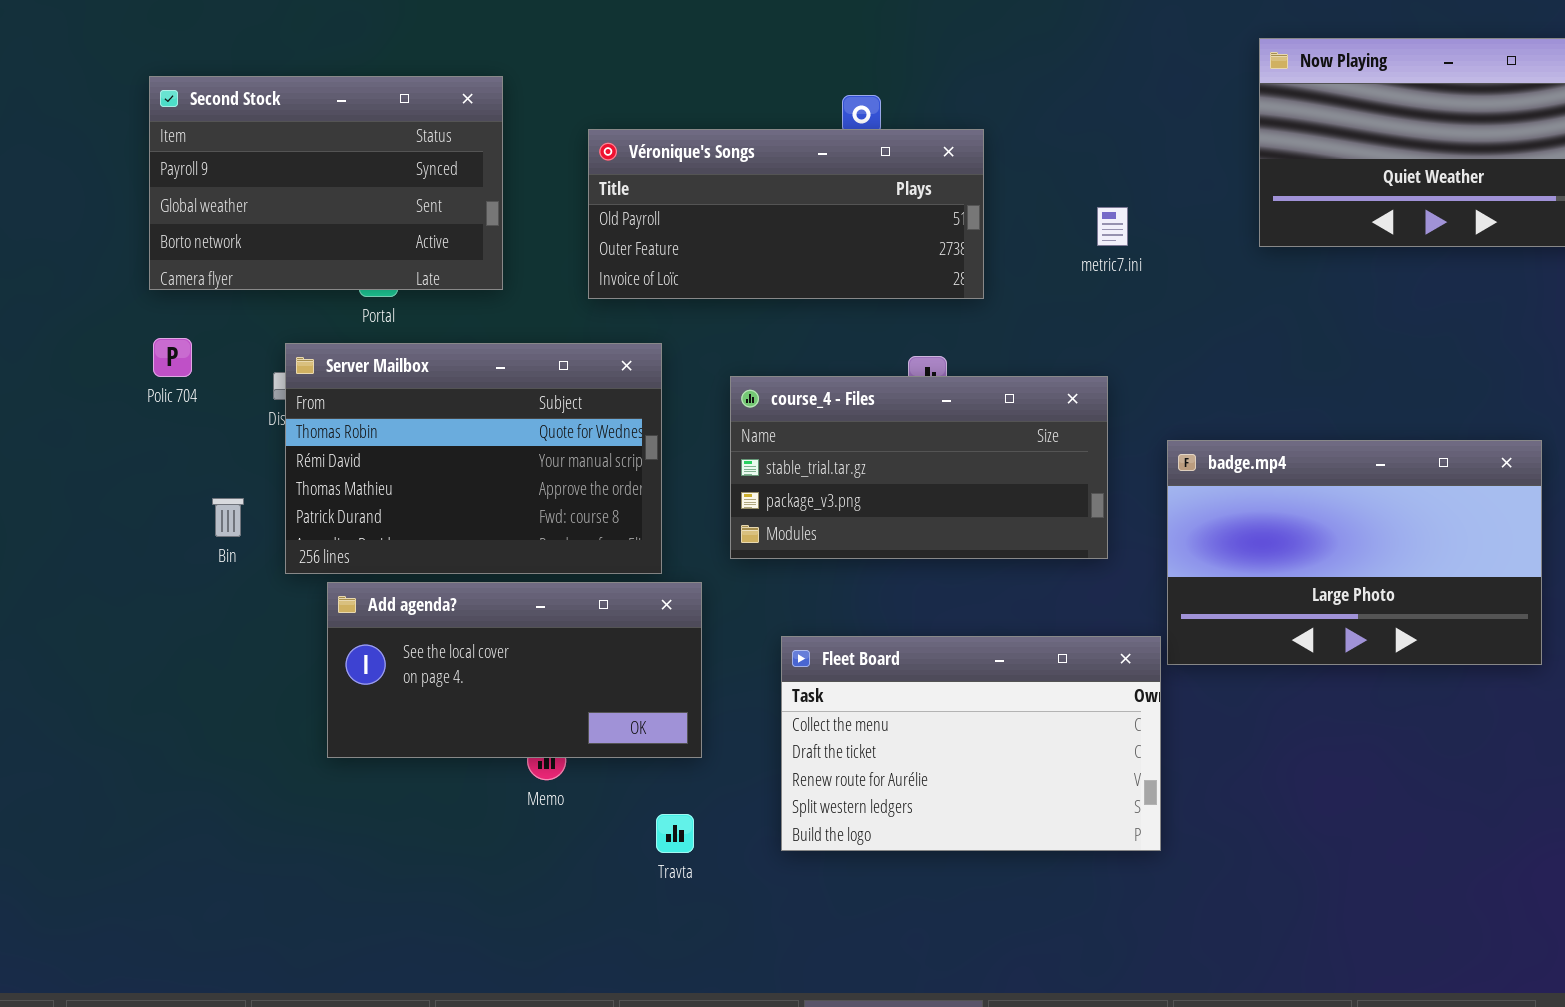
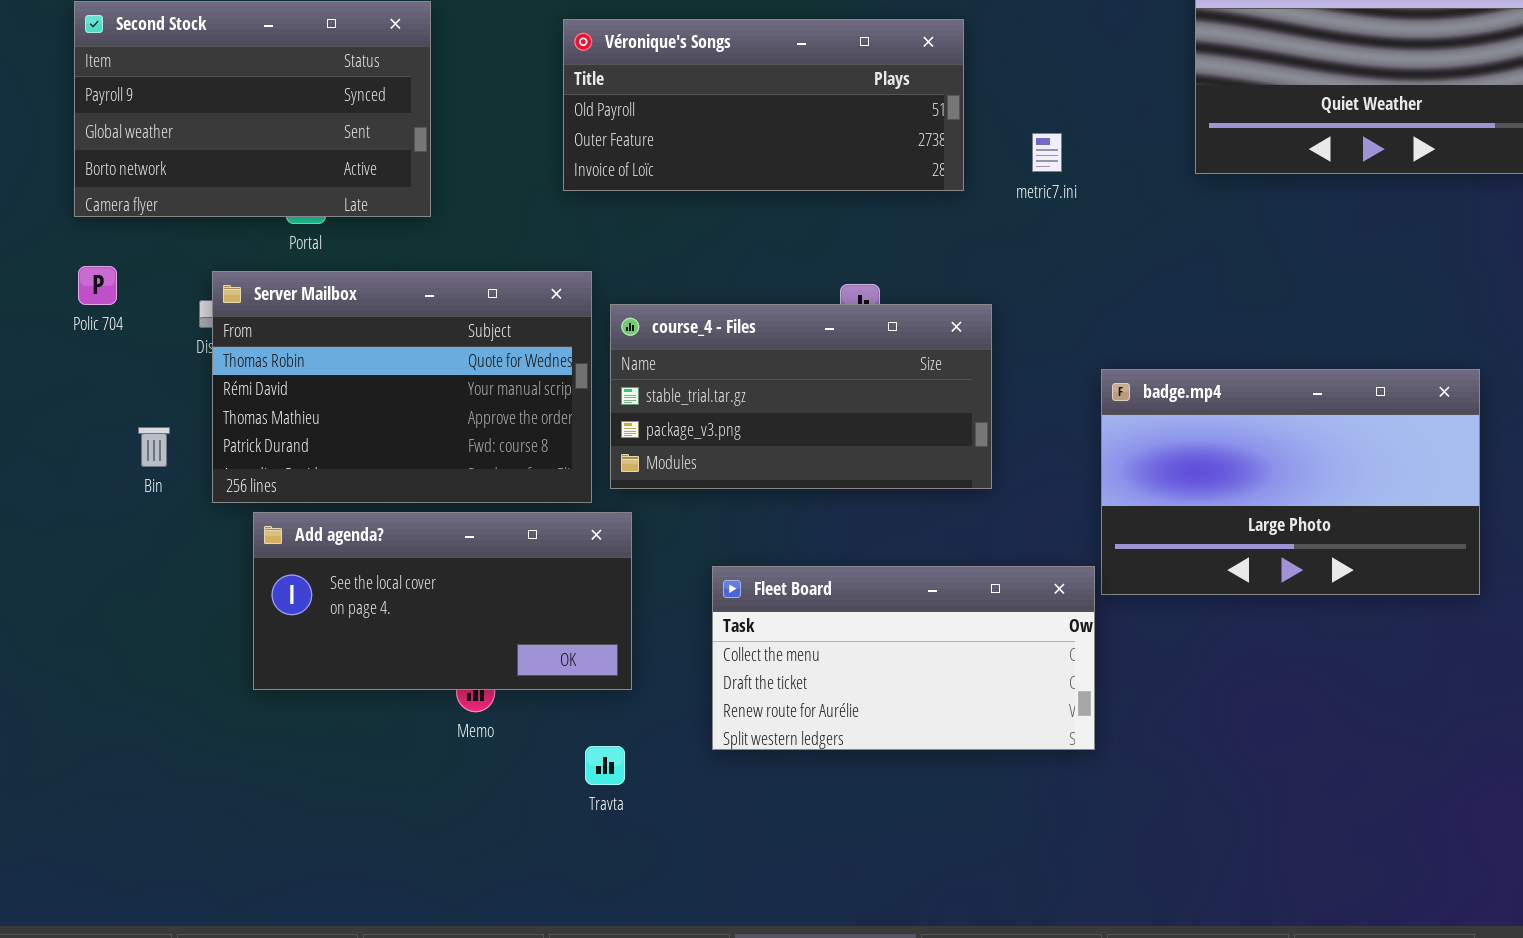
Véronique's Songs: [588,129,984,299] -> [563,19,964,191], moved
course_4 - Files: [730,376,1108,559] -> [610,304,992,489], moved
Fleet Board: [781,636,1161,851] -> [712,566,1095,750], resized

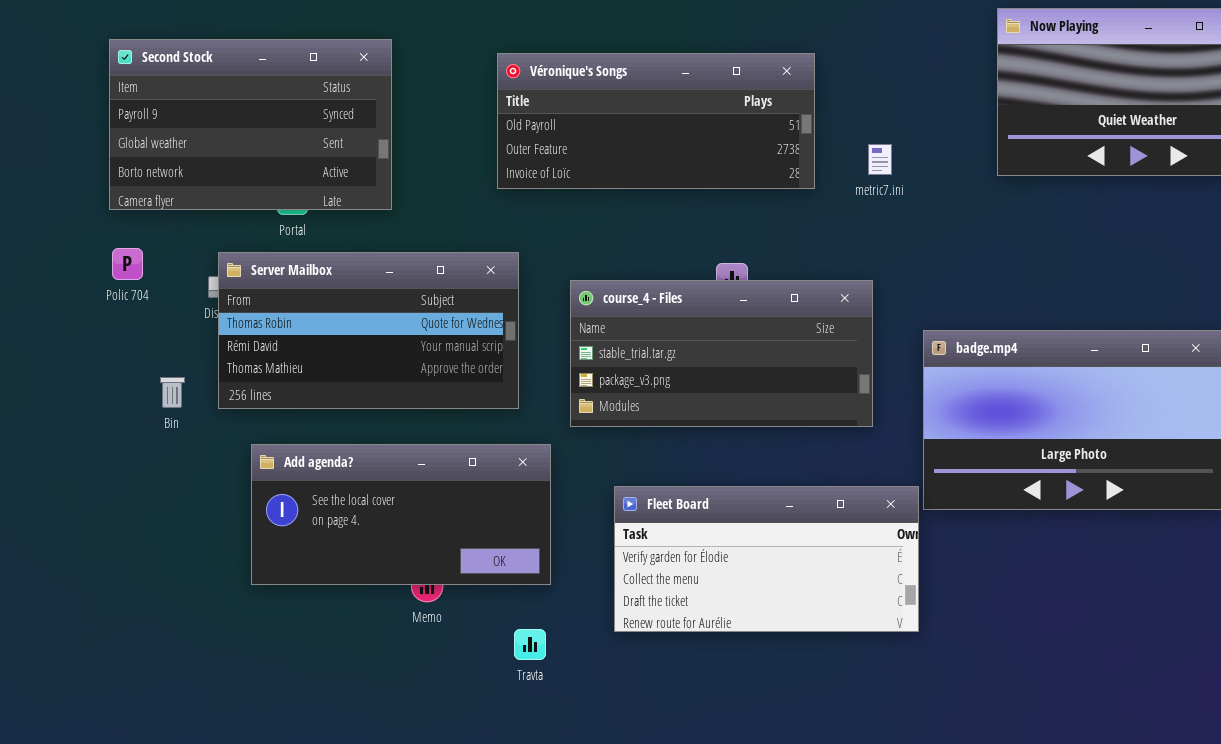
Server Mailbox: [212,271,592,503] -> [218,252,519,409], resized
course_4 - Files: [610,304,992,489] -> [570,280,873,427], moved
Fleet Board: [712,566,1095,750] -> [614,486,919,632], scrolled up 1 row

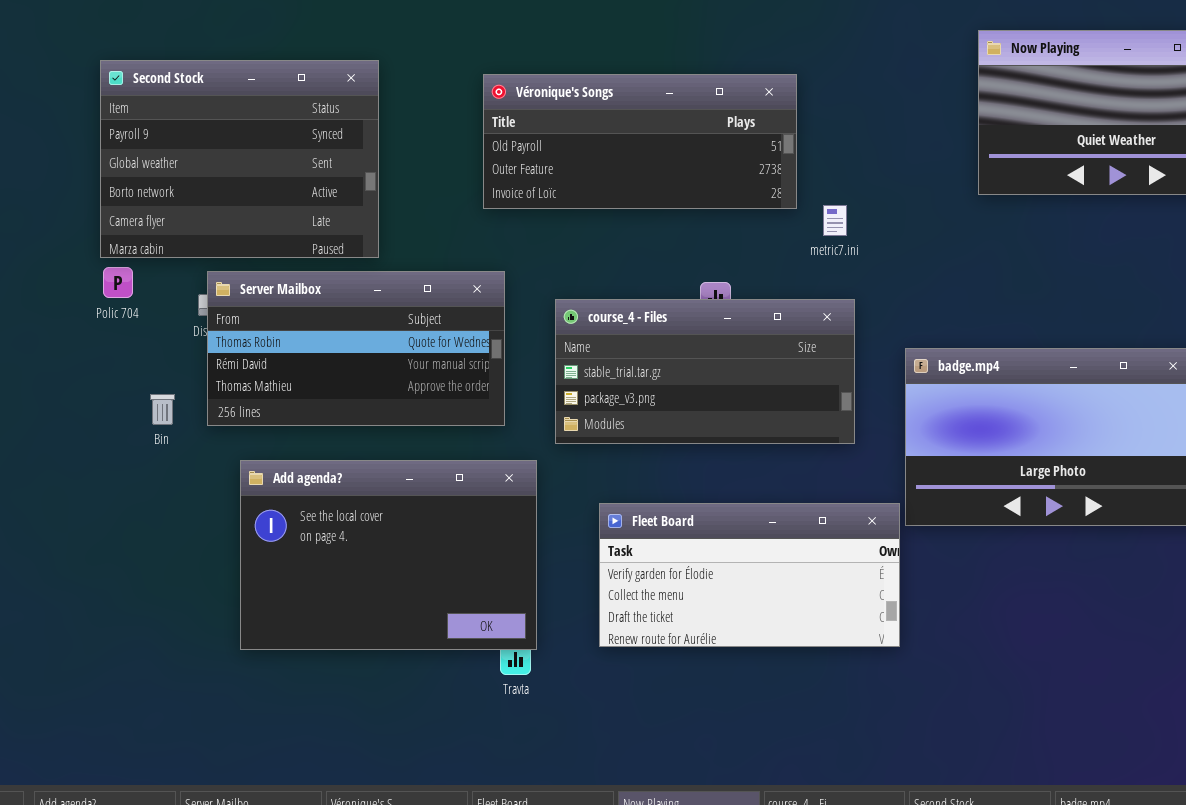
Second Stock: [109,39,392,210] -> [100,60,379,258], resized
metric7.ini: [868,144,892,175] -> [823,205,847,236], moved
Add agenda?: [251,444,551,585] -> [240,460,537,650], resized

